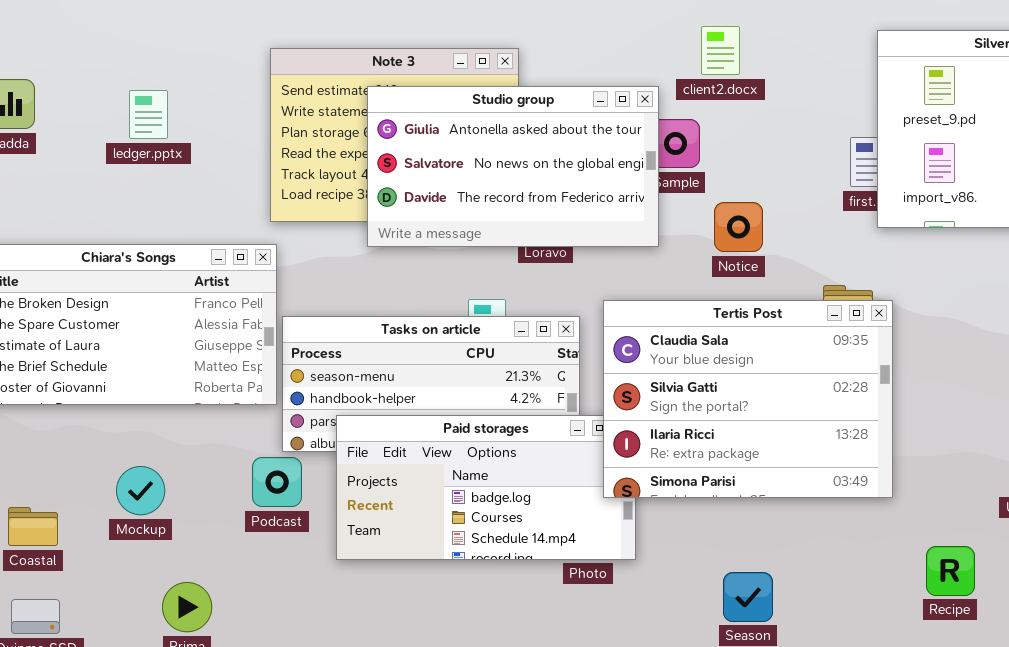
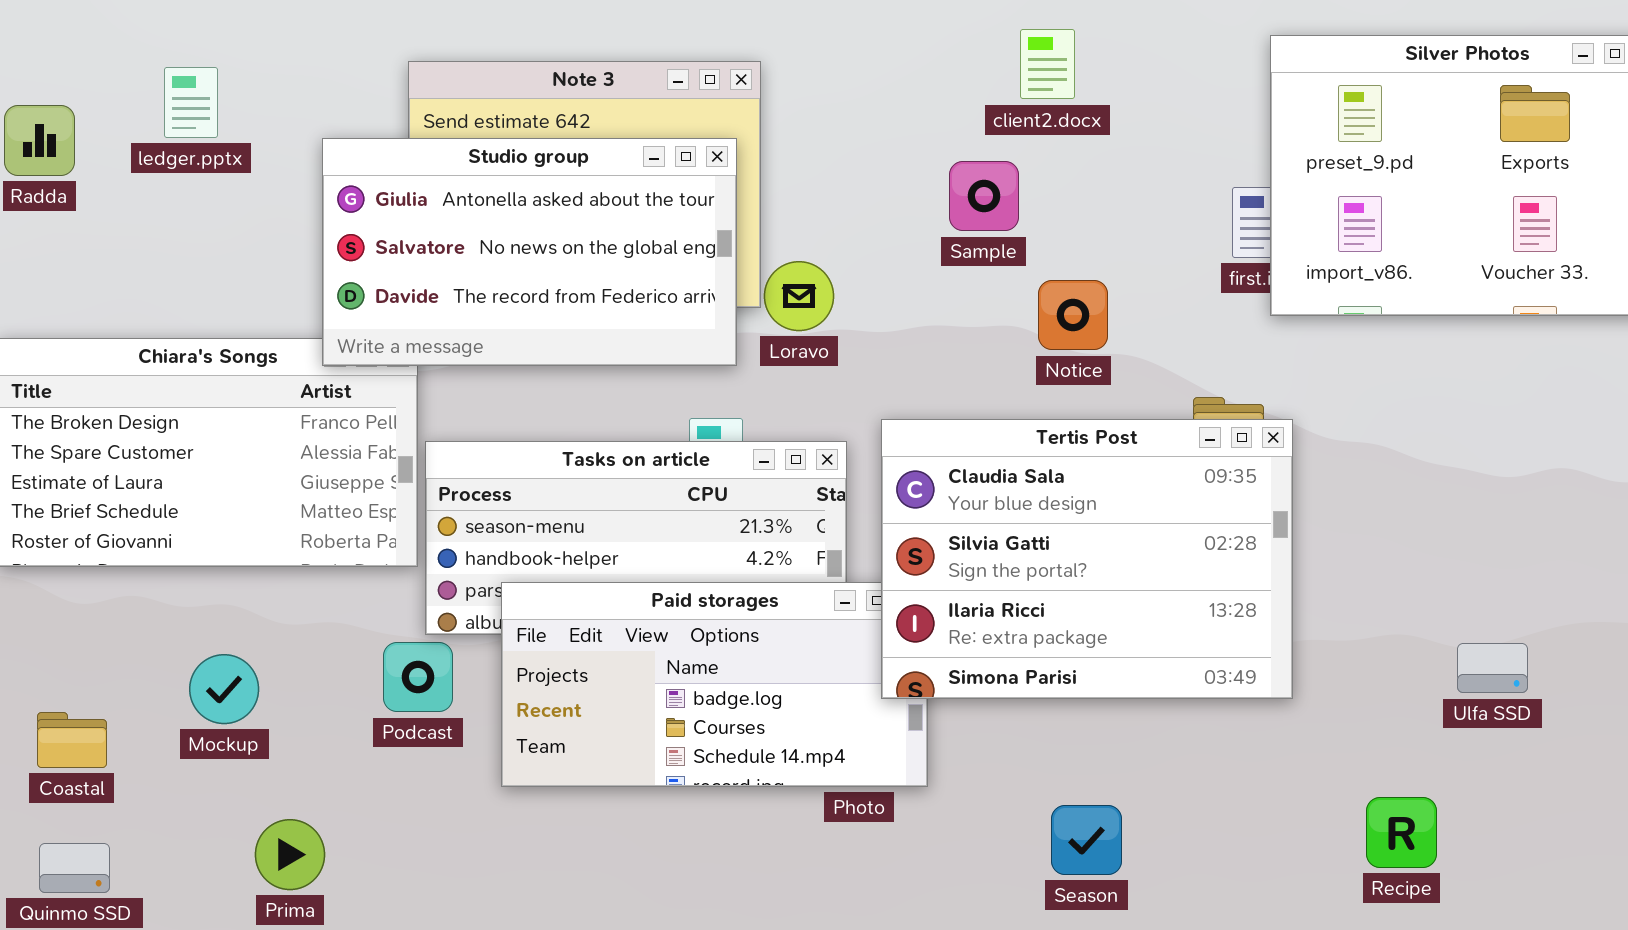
Studio group: [367,86,659,247] -> [322,138,737,366], moved
ledger.pptx: [129,90,168,139] -> [164,67,218,138], moved
Recipe: [926,546,975,596] -> [1366,797,1437,868], moved

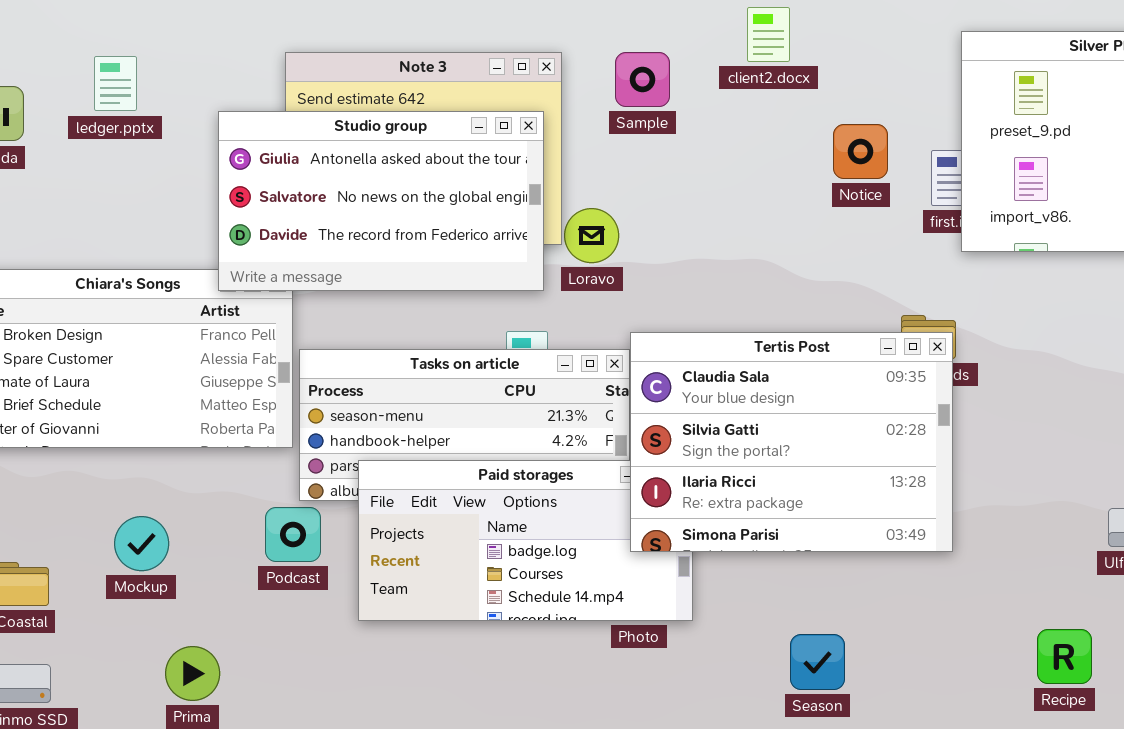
client2.docx: [1020,29,1075,99] -> [747,7,790,62], moved
Sample: [949,161,1019,231] -> [615,52,670,107], moved
Notice: [1038,280,1108,350] -> [833,124,888,179], moved
Tertis Post: [881,419,1293,699] -> [630,332,953,552], moved

